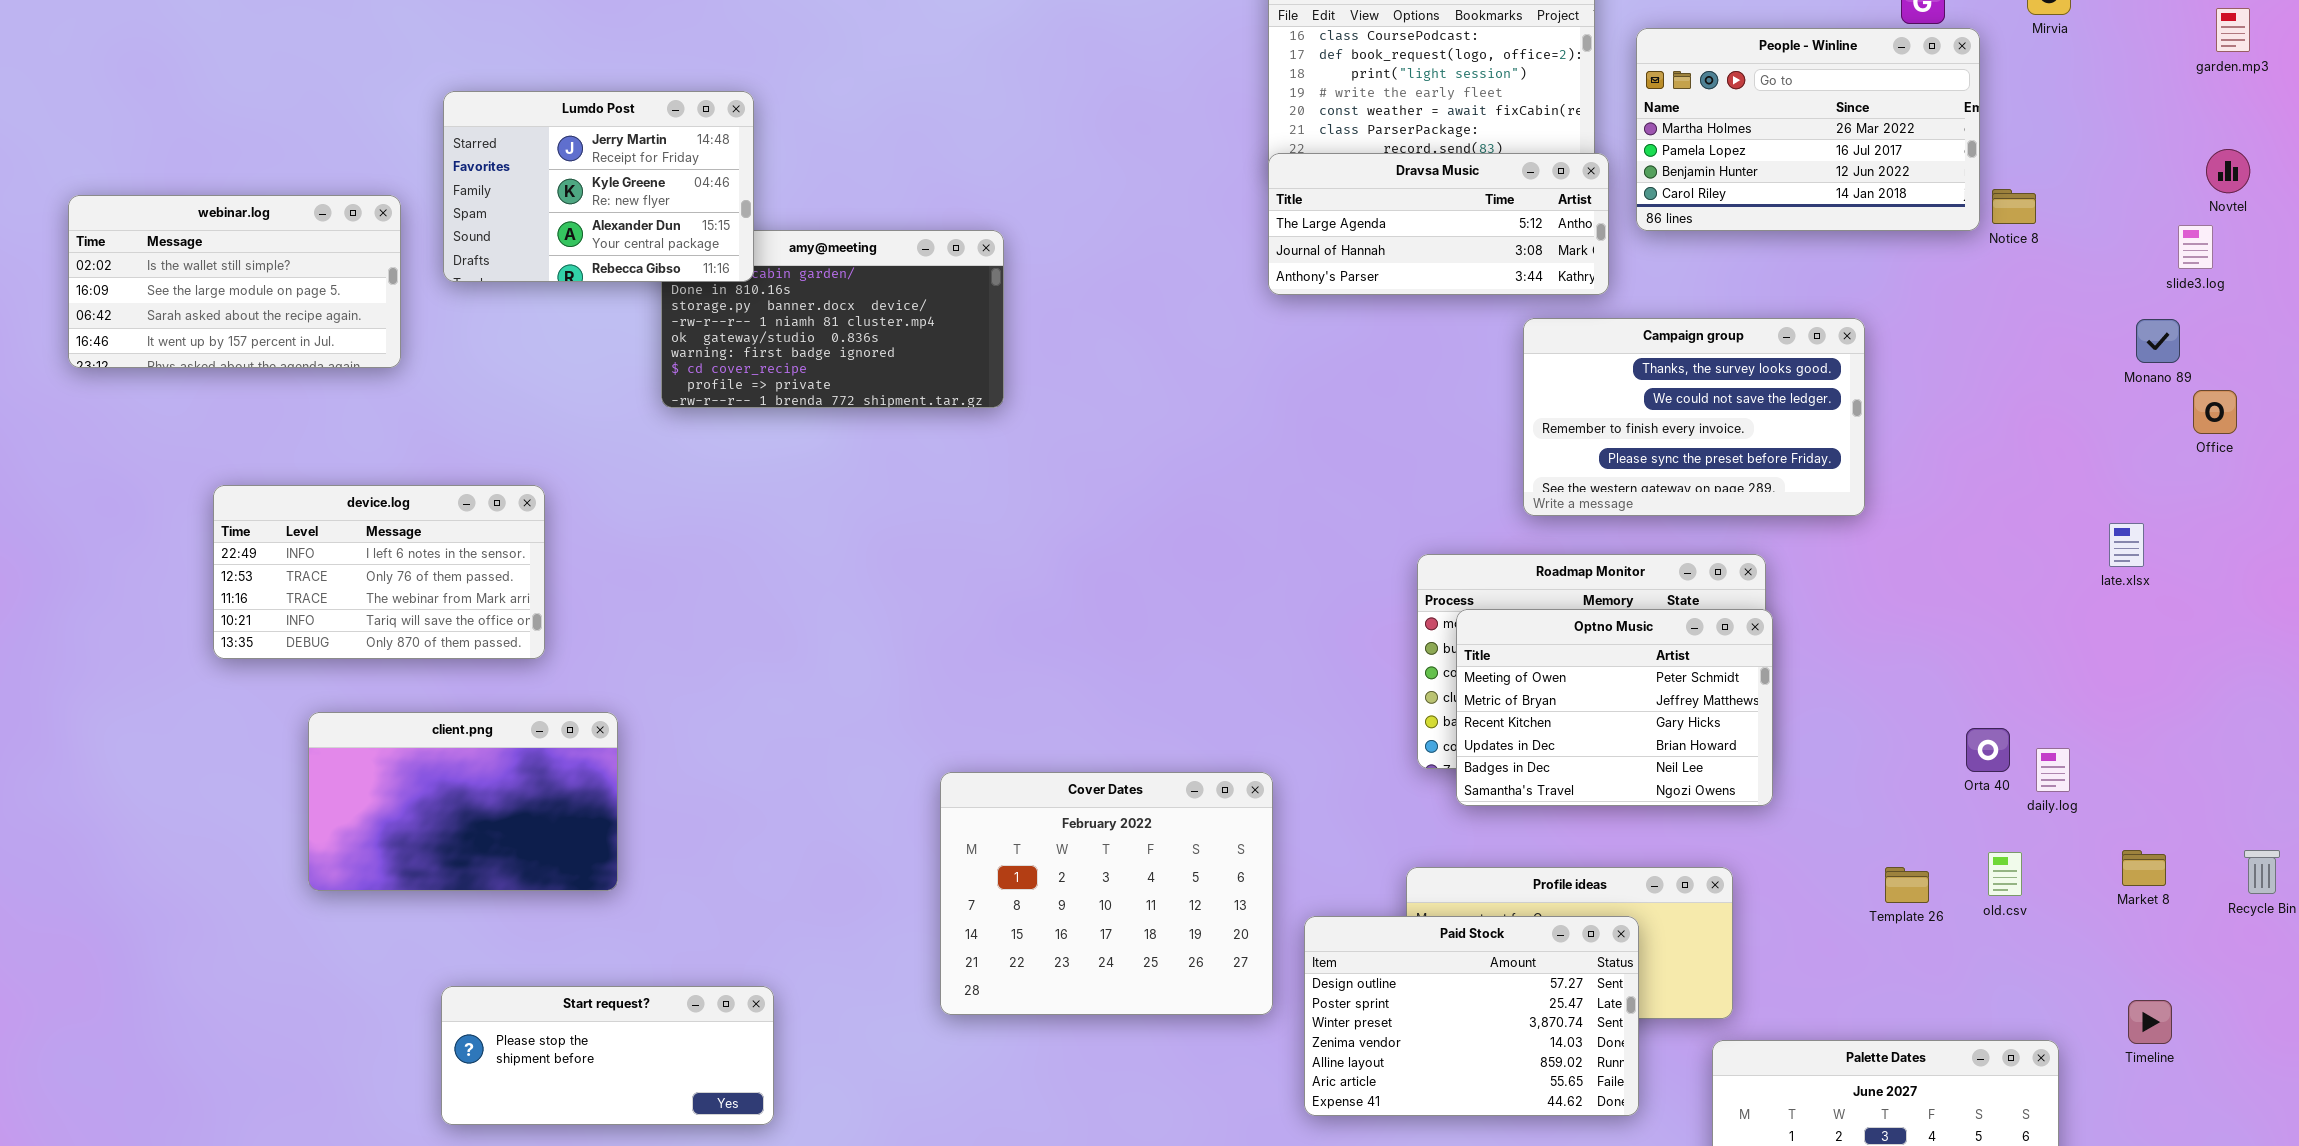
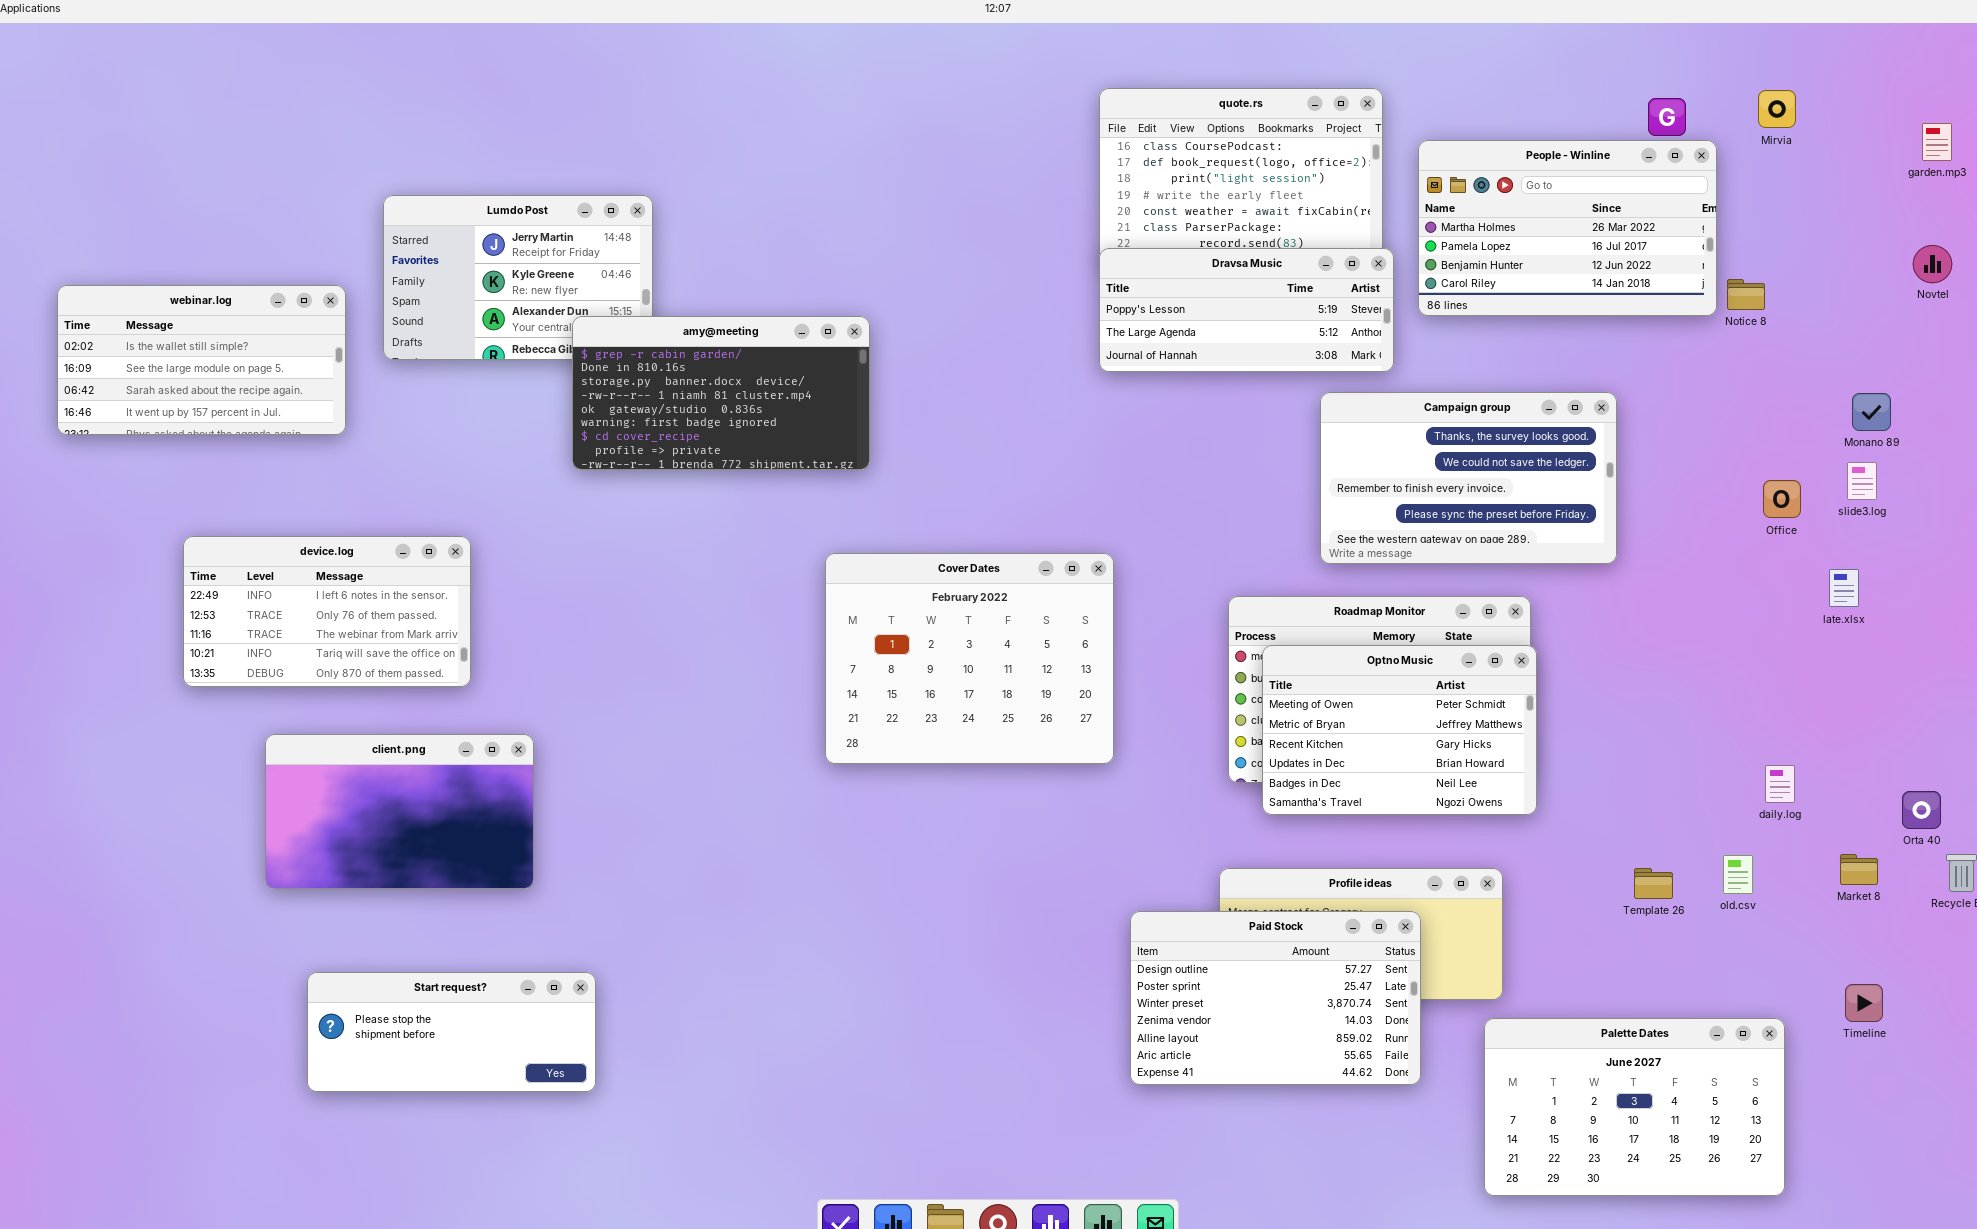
Dravsa Music: [1268,153,1609,295] -> [1099,248,1394,372], scrolled up 1 row
slide3.log: [2178,225,2213,269] -> [1847,462,1877,500], moved
amy@meeting: [661,230,1004,408] -> [572,316,870,470], raised
Office: [2193,390,2237,434] -> [1763,480,1801,518], moved
Orta 40: [1966,728,2010,772] -> [1902,791,1941,829], moved
Cover Dates: [940,772,1273,1015] -> [825,553,1114,764], moved
Start request?: [441,986,774,1125] -> [307,972,596,1092], moved

